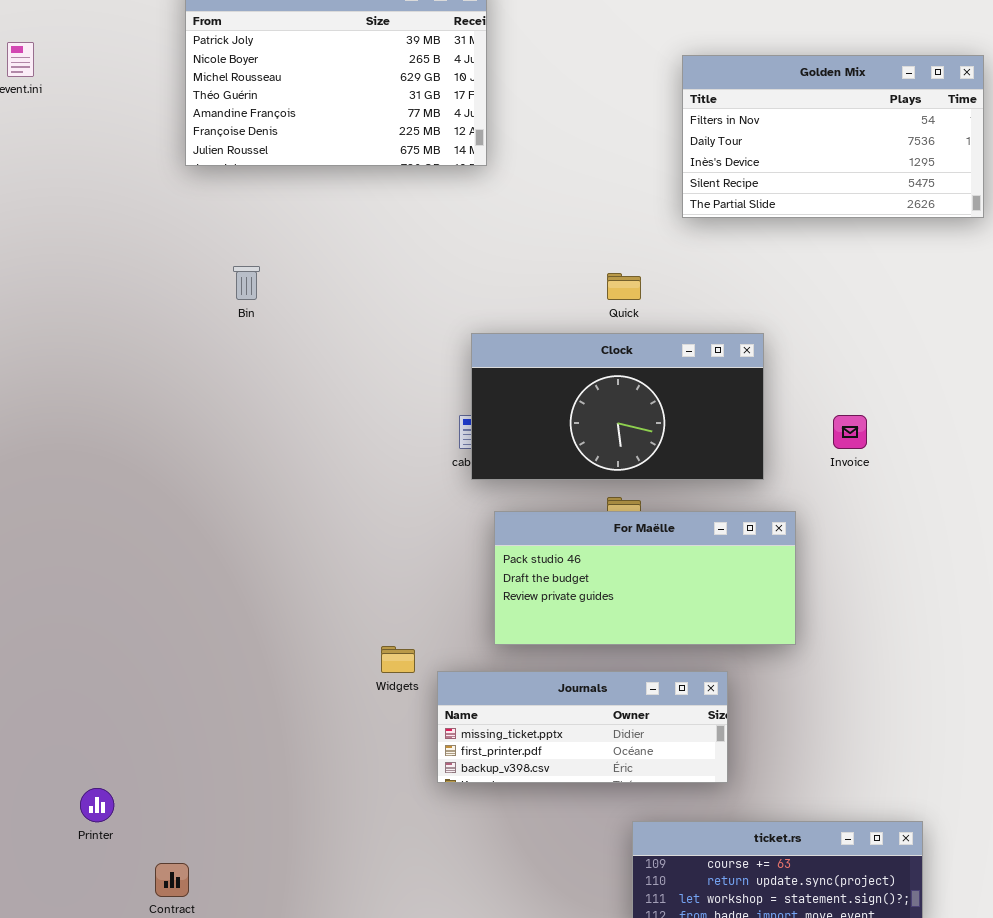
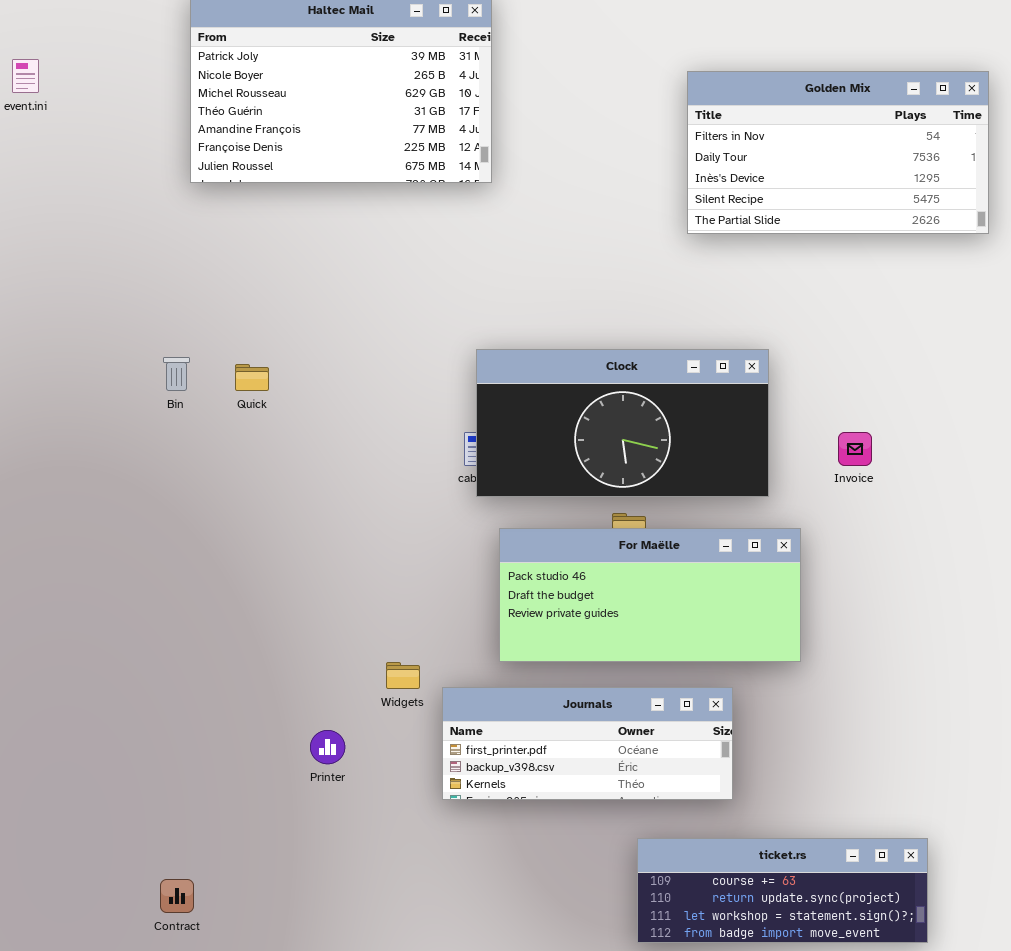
Bin: [233,266,260,300] -> [163,357,190,391], moved
Quick: [607,273,641,300] -> [235,364,269,391], moved
Journals: [437,671,728,783] -> [442,687,733,800], scrolled down 1 row
Printer: [80,788,114,822] -> [310,730,345,764], moved

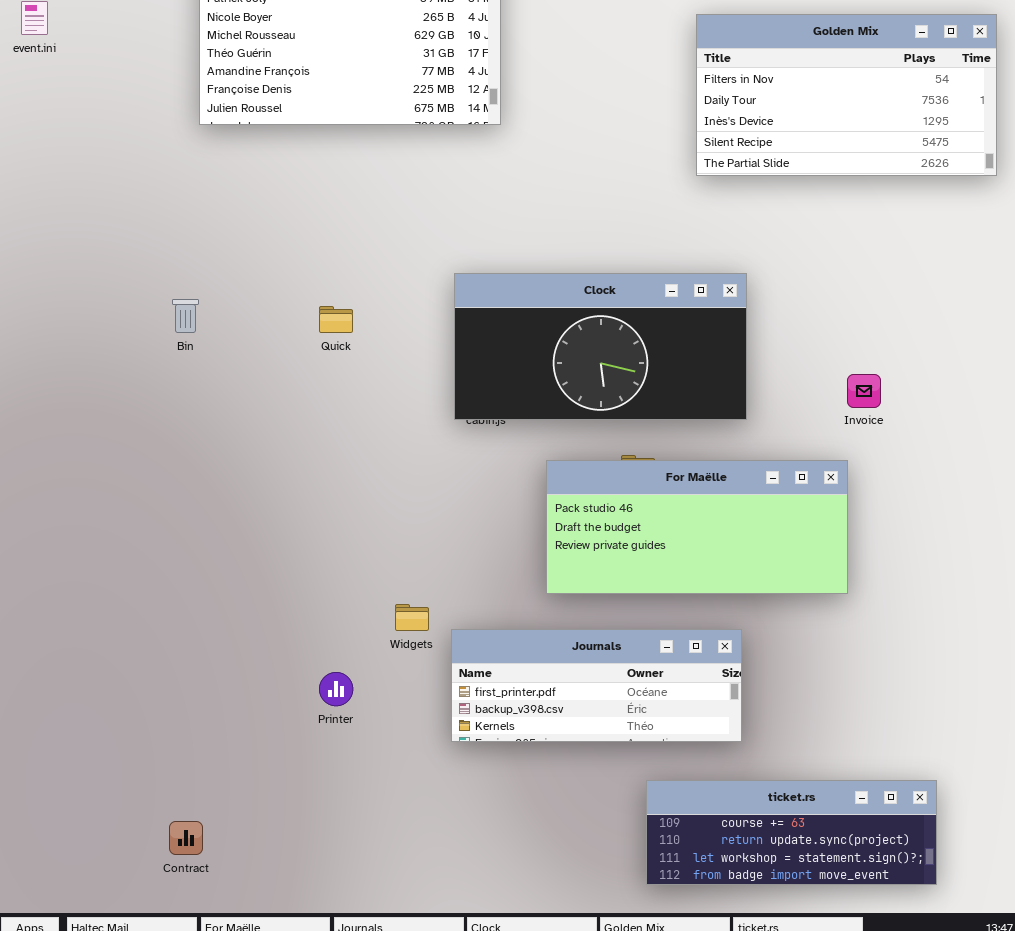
Clock: [476,349,769,497] -> [454,273,747,420], moved
Quick: [235,364,269,391] -> [319,306,353,333], moved
For Maëlle: [499,528,801,662] -> [546,460,848,594], moved

